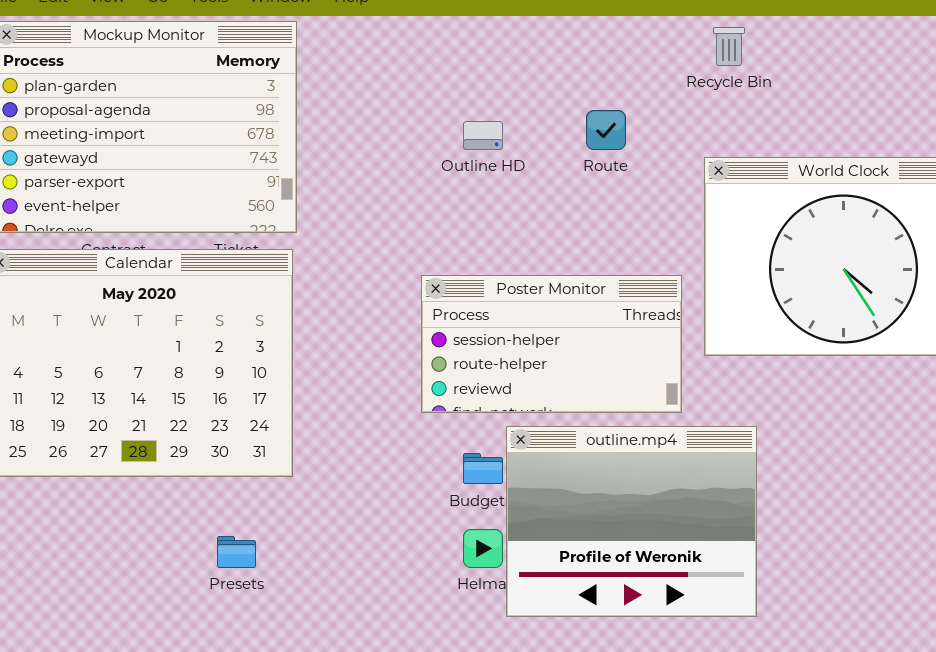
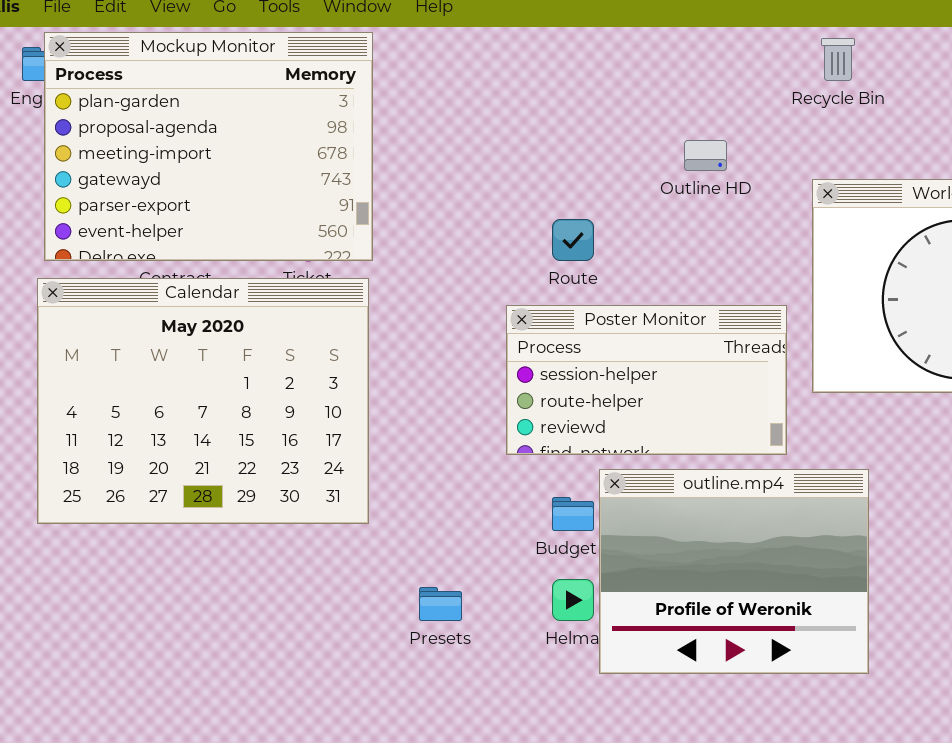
Route: [586,110,626,150] -> [552,219,594,261], moved
Outline HD: [463,121,503,150] -> [684,140,727,171], moved
Presets: [217,536,256,568] -> [419,587,462,621], moved

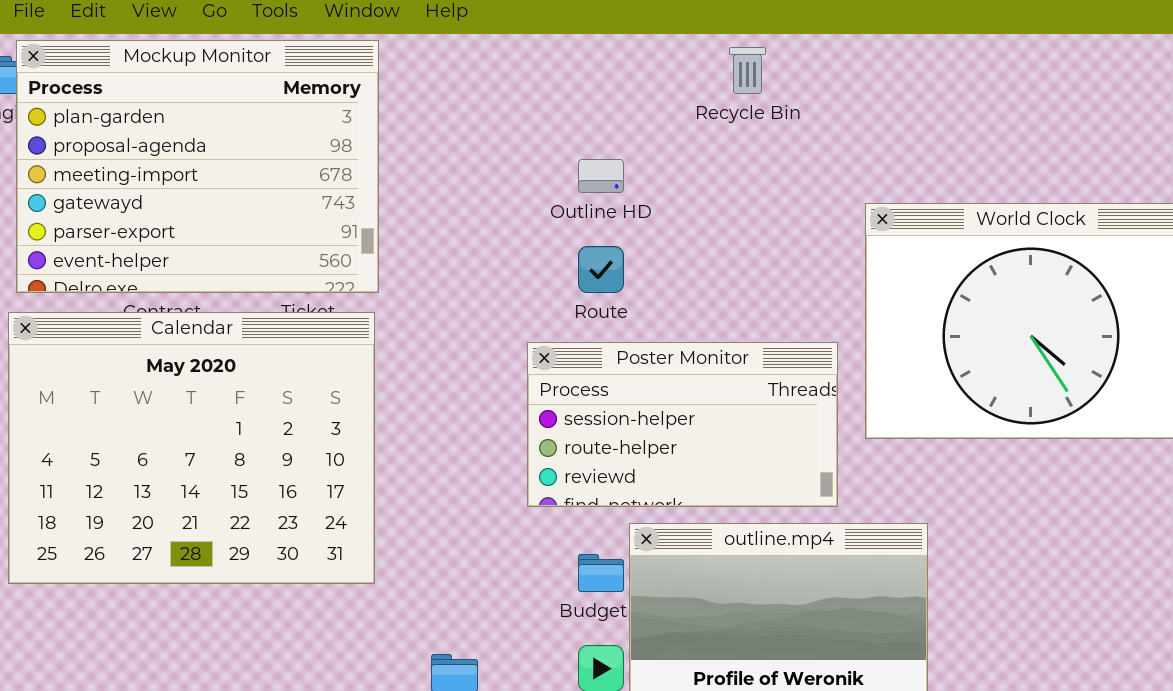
Recycle Bin: [821,38,855,81] -> [729,47,766,94], moved
Outline HD: [684,140,727,171] -> [578,159,624,193], moved

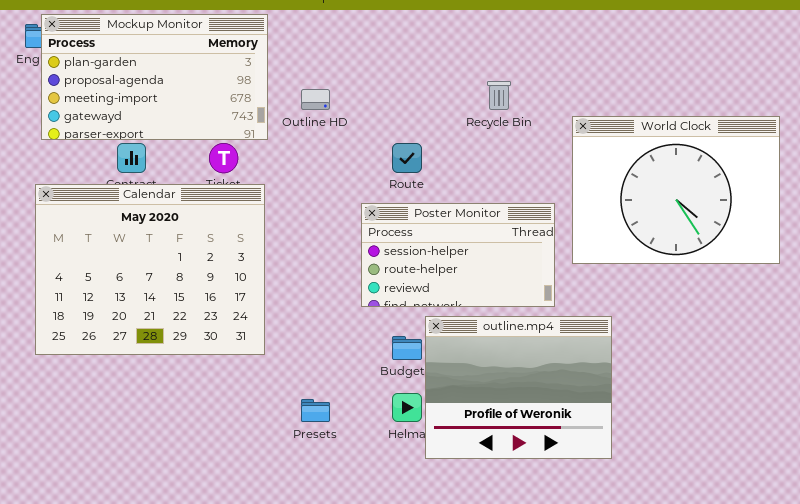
Mockup Monitor: [16,40,379,293] -> [41,14,268,140], resized
Recycle Bin: [729,47,766,94] -> [487,81,511,110], moved
Outline HD: [578,159,624,193] -> [301,89,330,110], moved

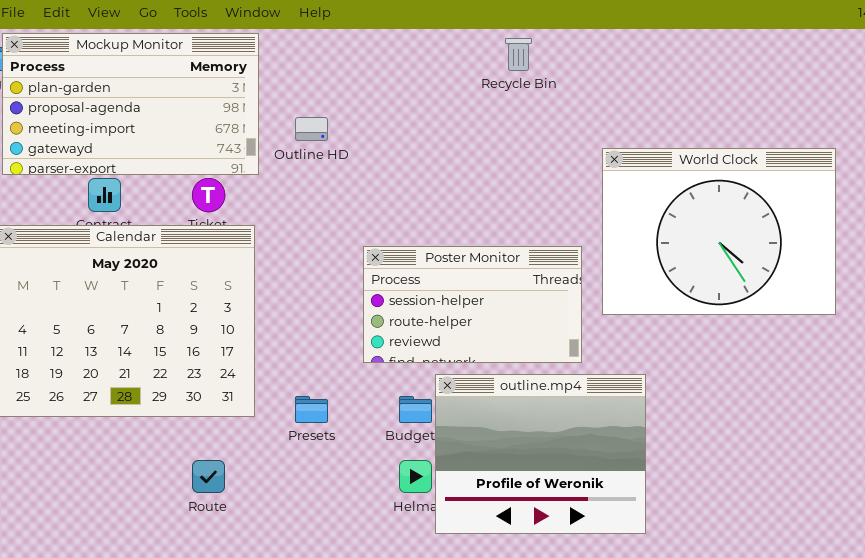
Recycle Bin: [487,81,511,110] -> [505,38,532,71], moved
Route: [392,143,422,173] -> [192,460,225,493], moved
Presets: [301,399,330,422] -> [295,396,328,423], moved

